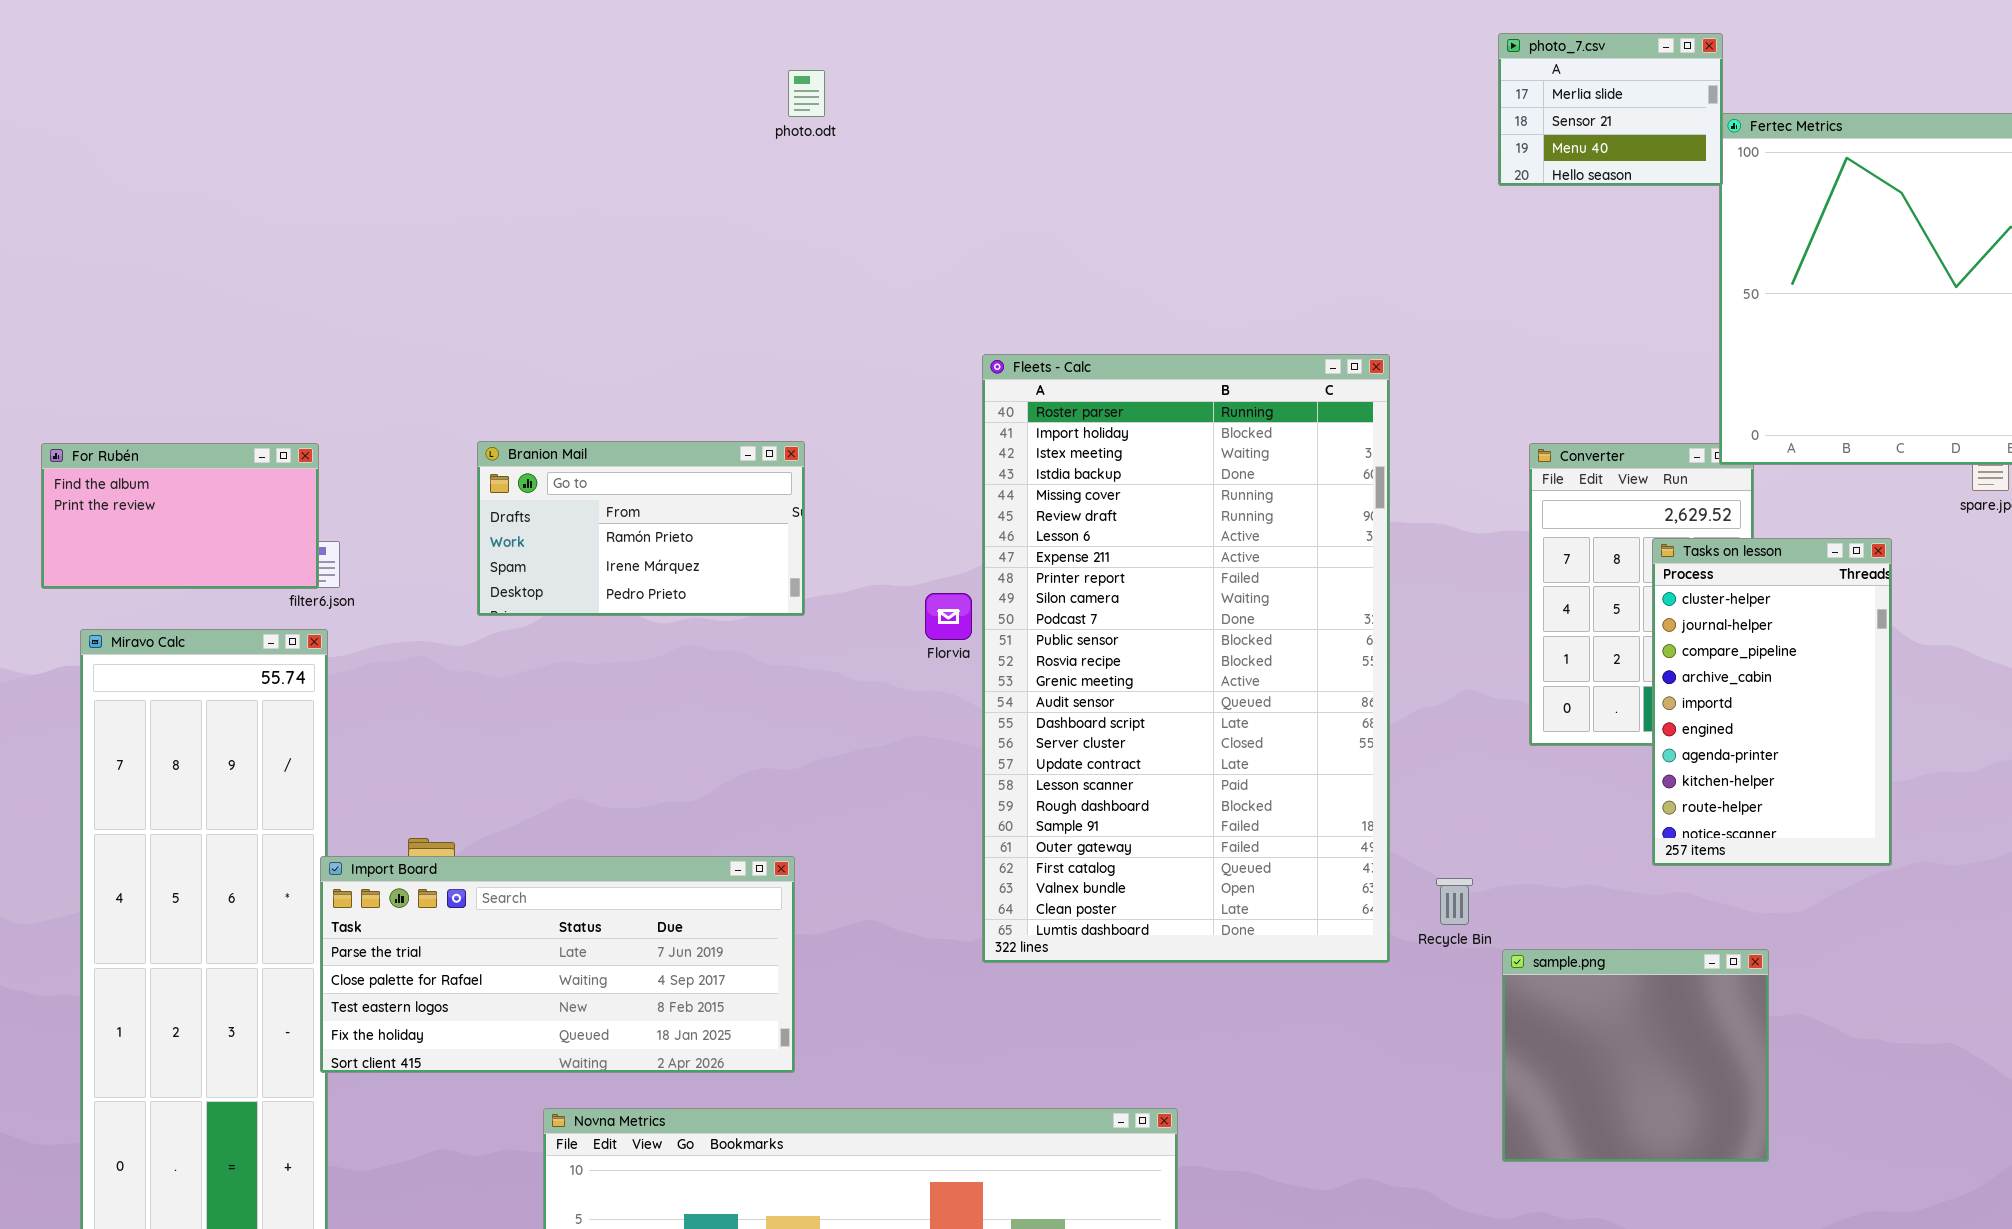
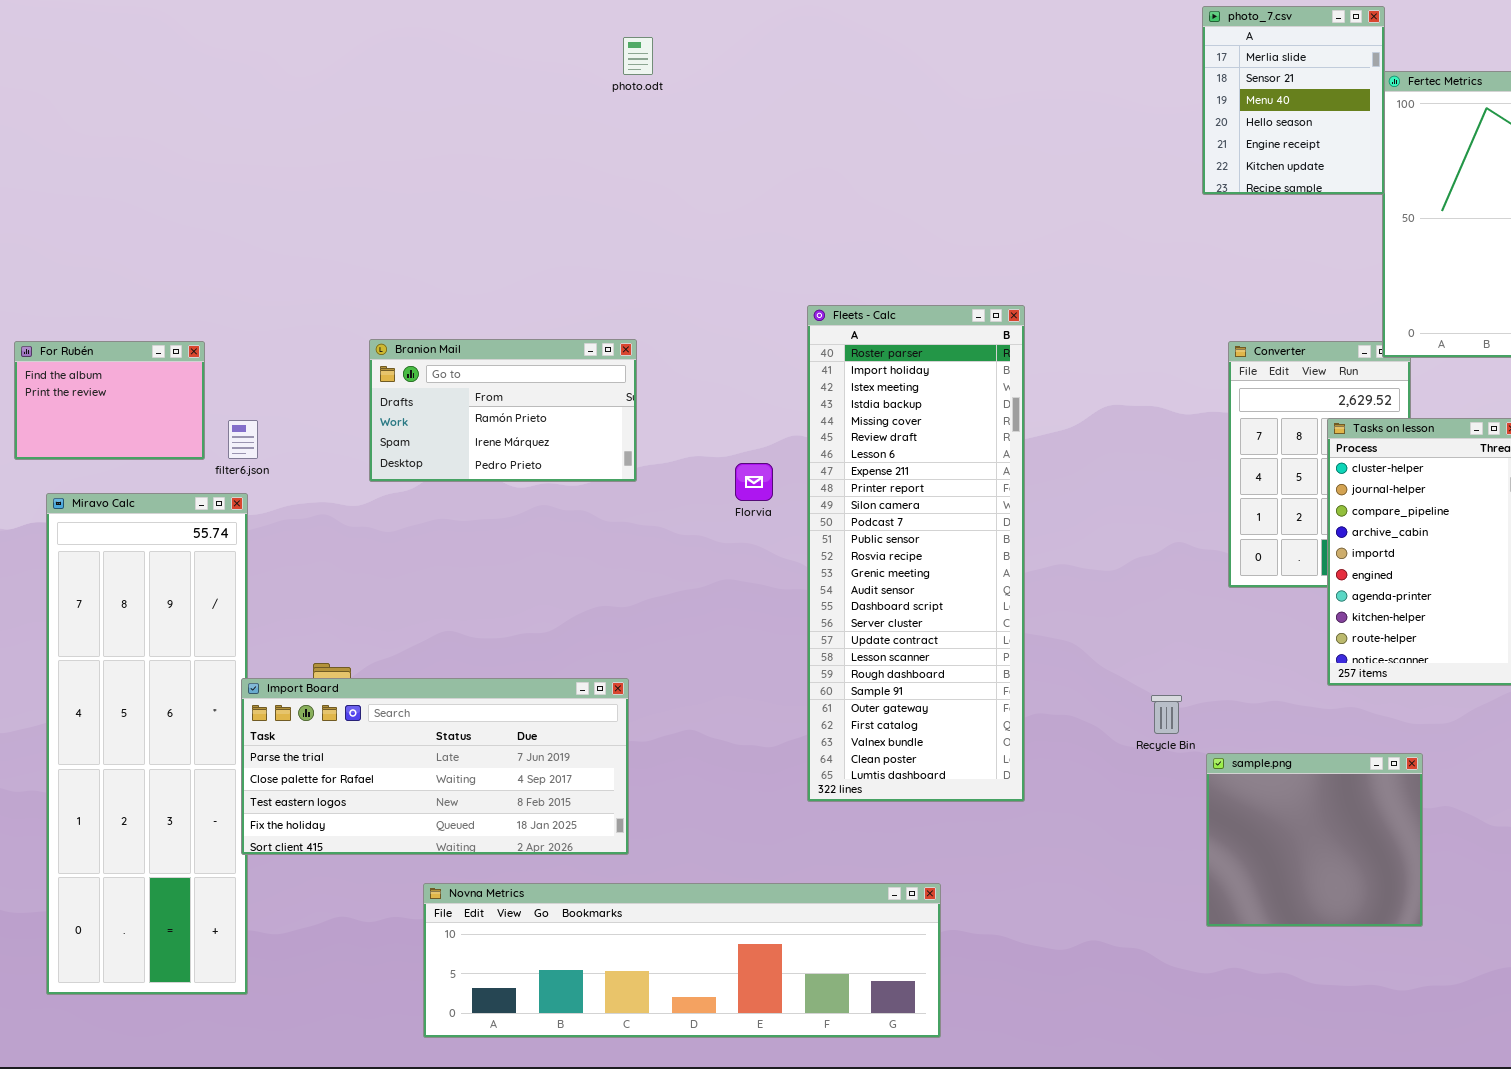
photo_7.csv: [1498,33,1723,186] -> [1202,6,1385,195], resized
Fleets - Calc: [982,354,1390,963] -> [807,305,1025,802], moved, resized
For Rubén: [41,443,319,589] -> [14,341,205,460], resized

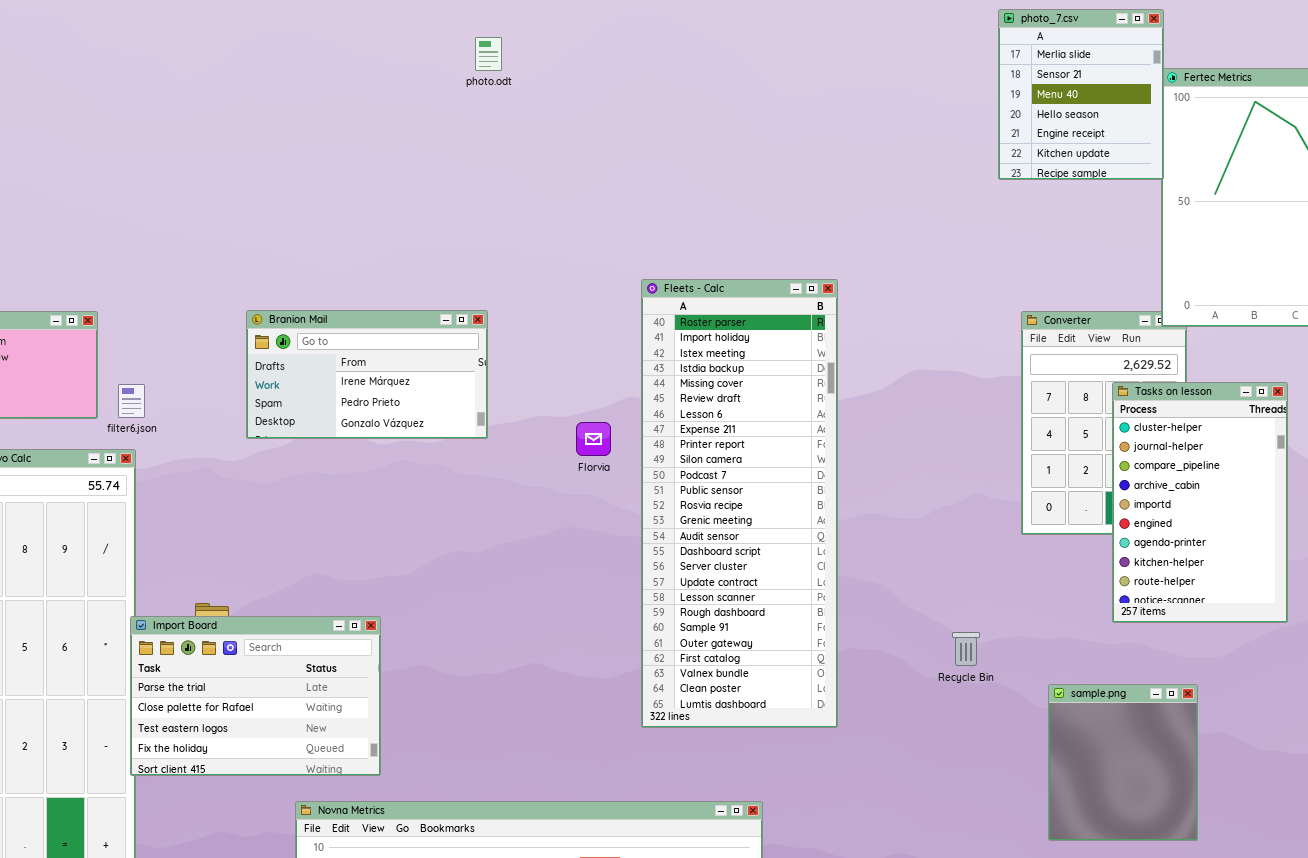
Branion Mail: [369,339,637,482] -> [246,310,488,439], scrolled down 1 row
Import Board: [241,678,629,855] -> [130,616,381,776], resized
sample.png: [1206,753,1423,927] -> [1048,684,1198,841], resized

